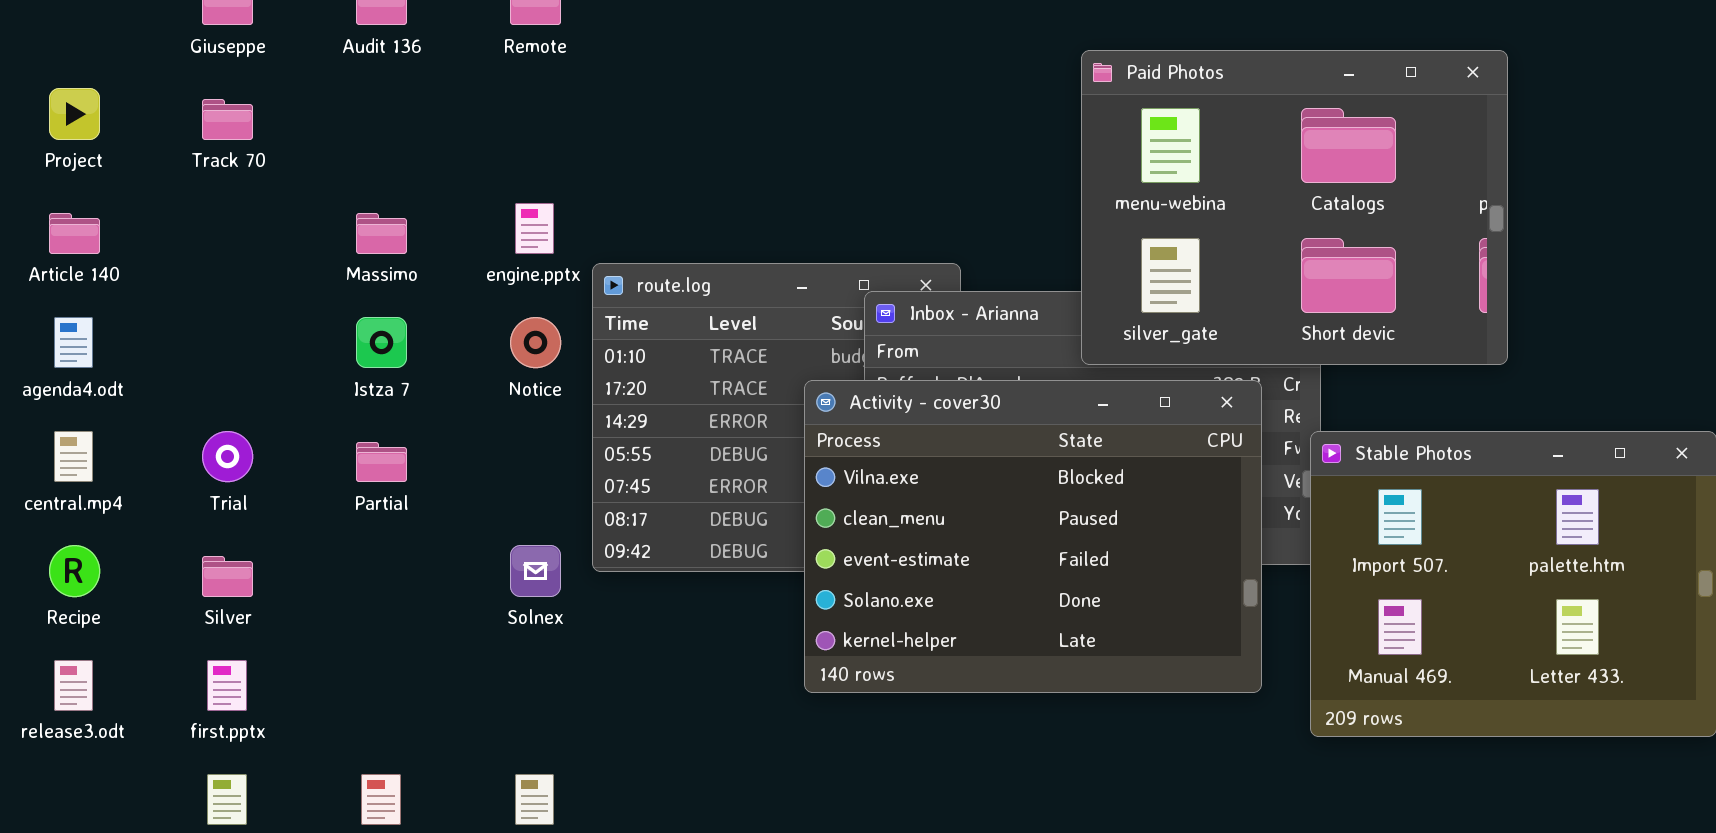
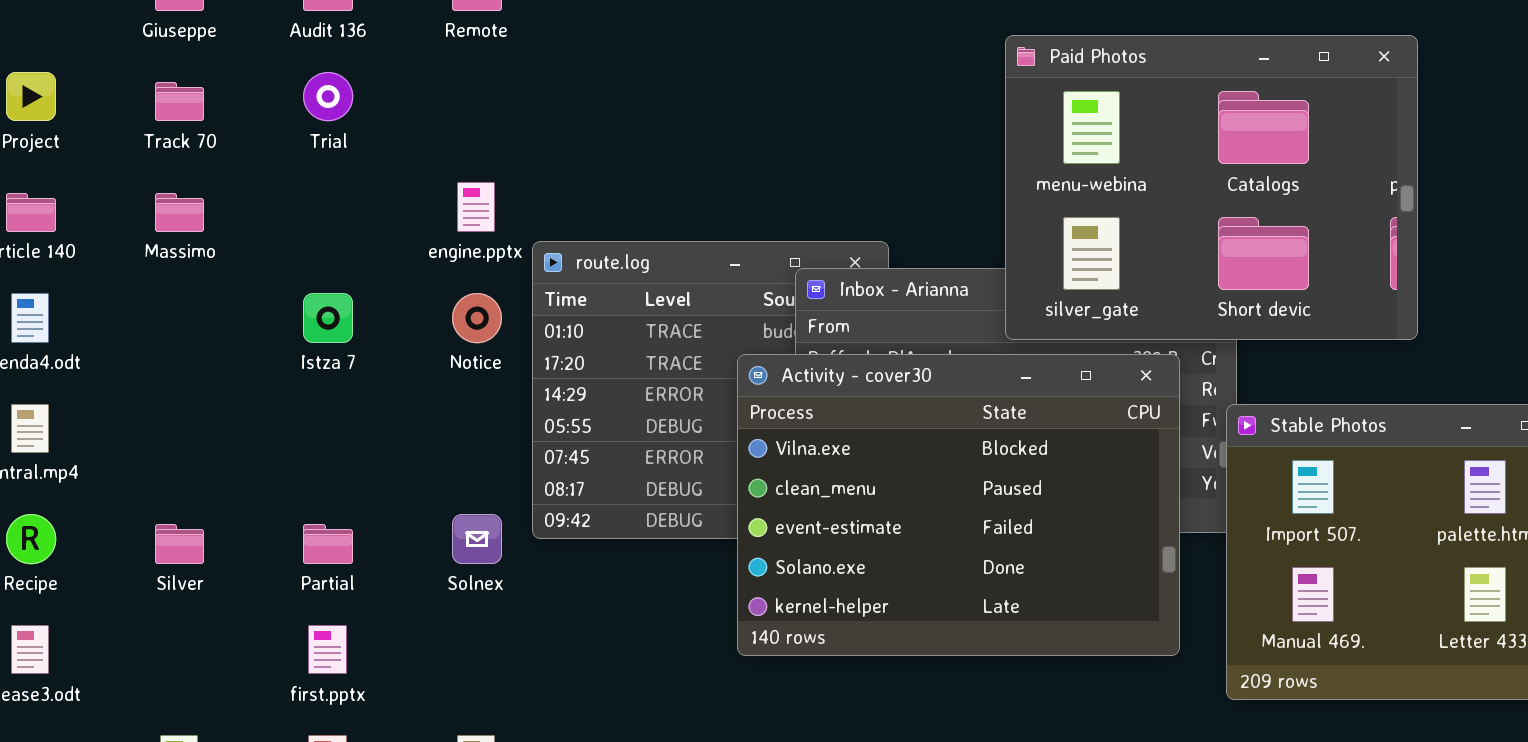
Massimo: [356,213,407,254] -> [155,193,204,232], moved
Trial: [202,431,253,482] -> [303,72,353,121], moved
Partial: [356,442,407,482] -> [303,524,353,564], moved
first.pptx: [207,660,247,711] -> [308,625,347,674], moved

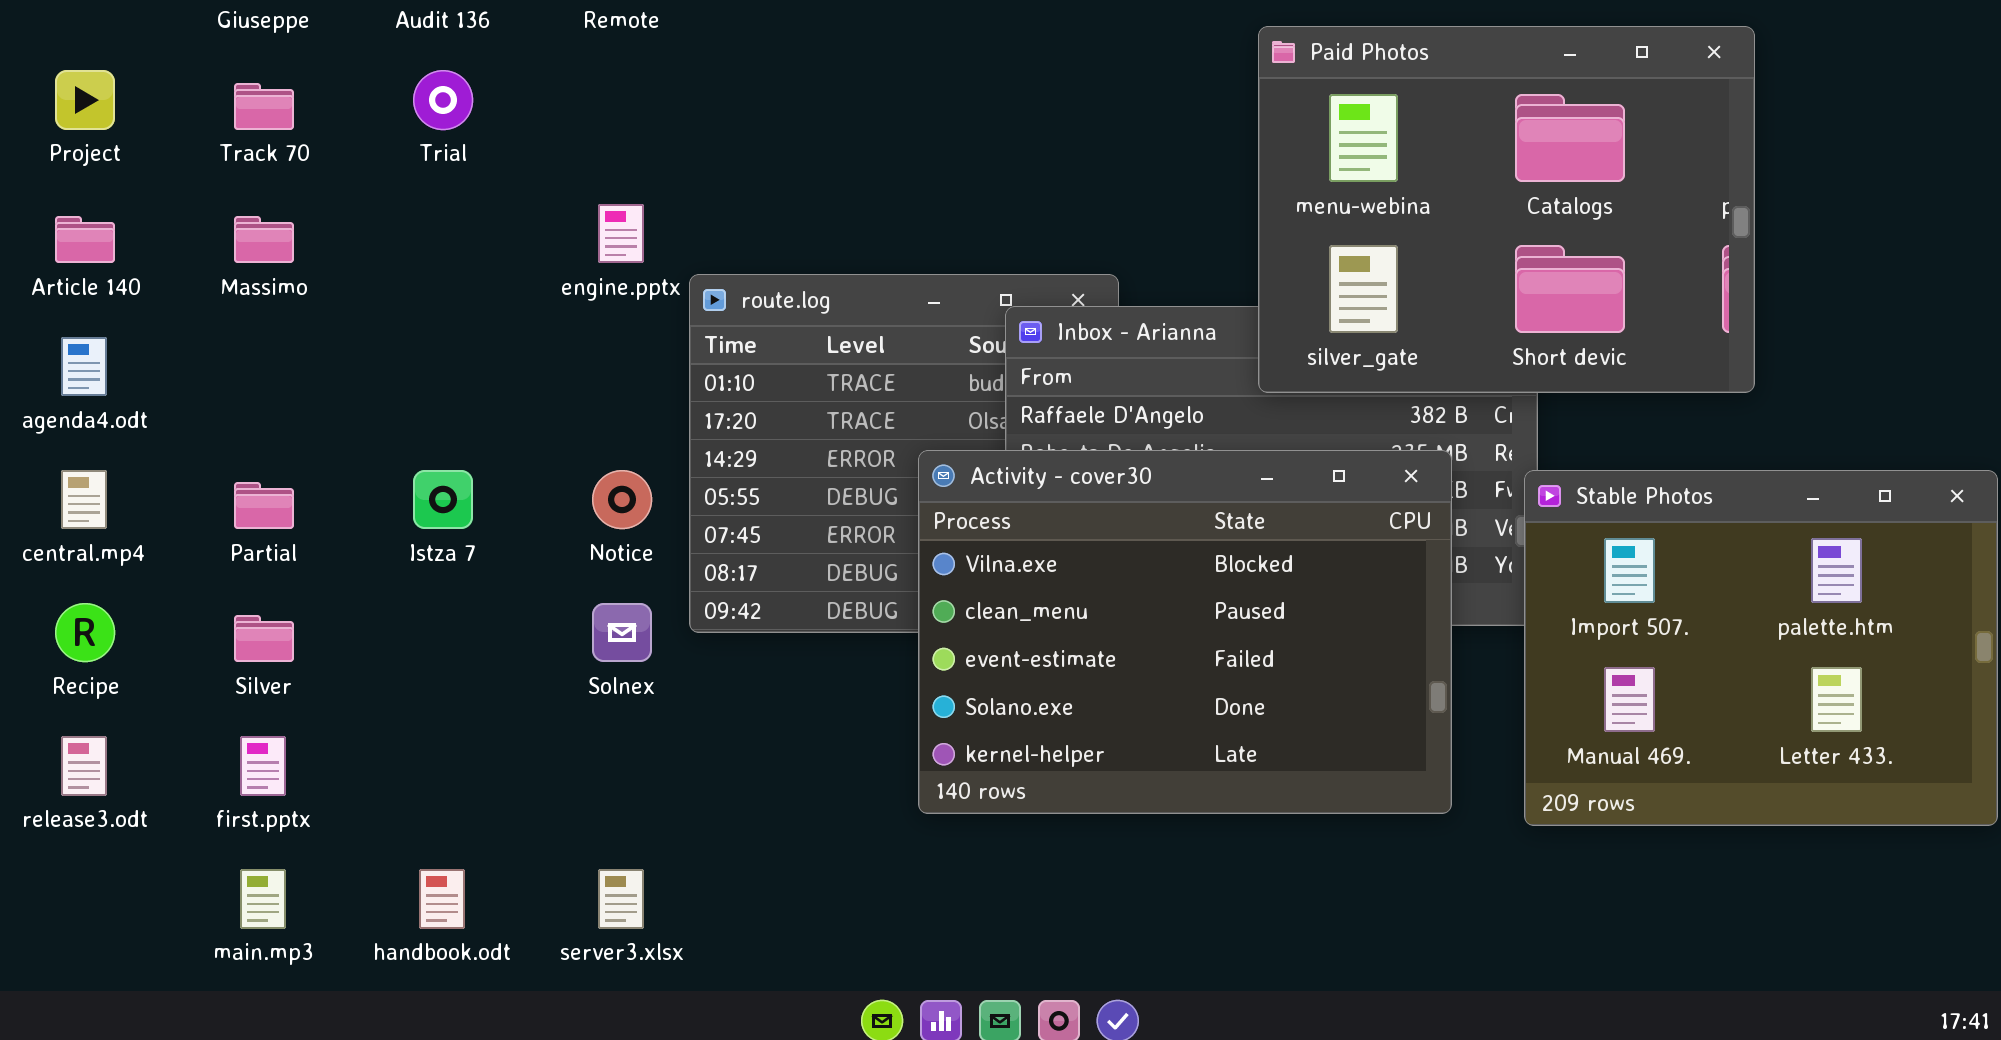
Istza 7: [303,293,353,343] -> [413,470,473,529], moved
Notice: [452,293,502,343] -> [592,470,652,529], moved
Activity - cover30: [737,354,1180,656] -> [918,450,1452,814], moved
Partial: [303,524,353,564] -> [234,482,294,529], moved
first.pptx: [308,625,347,674] -> [240,736,286,796], moved

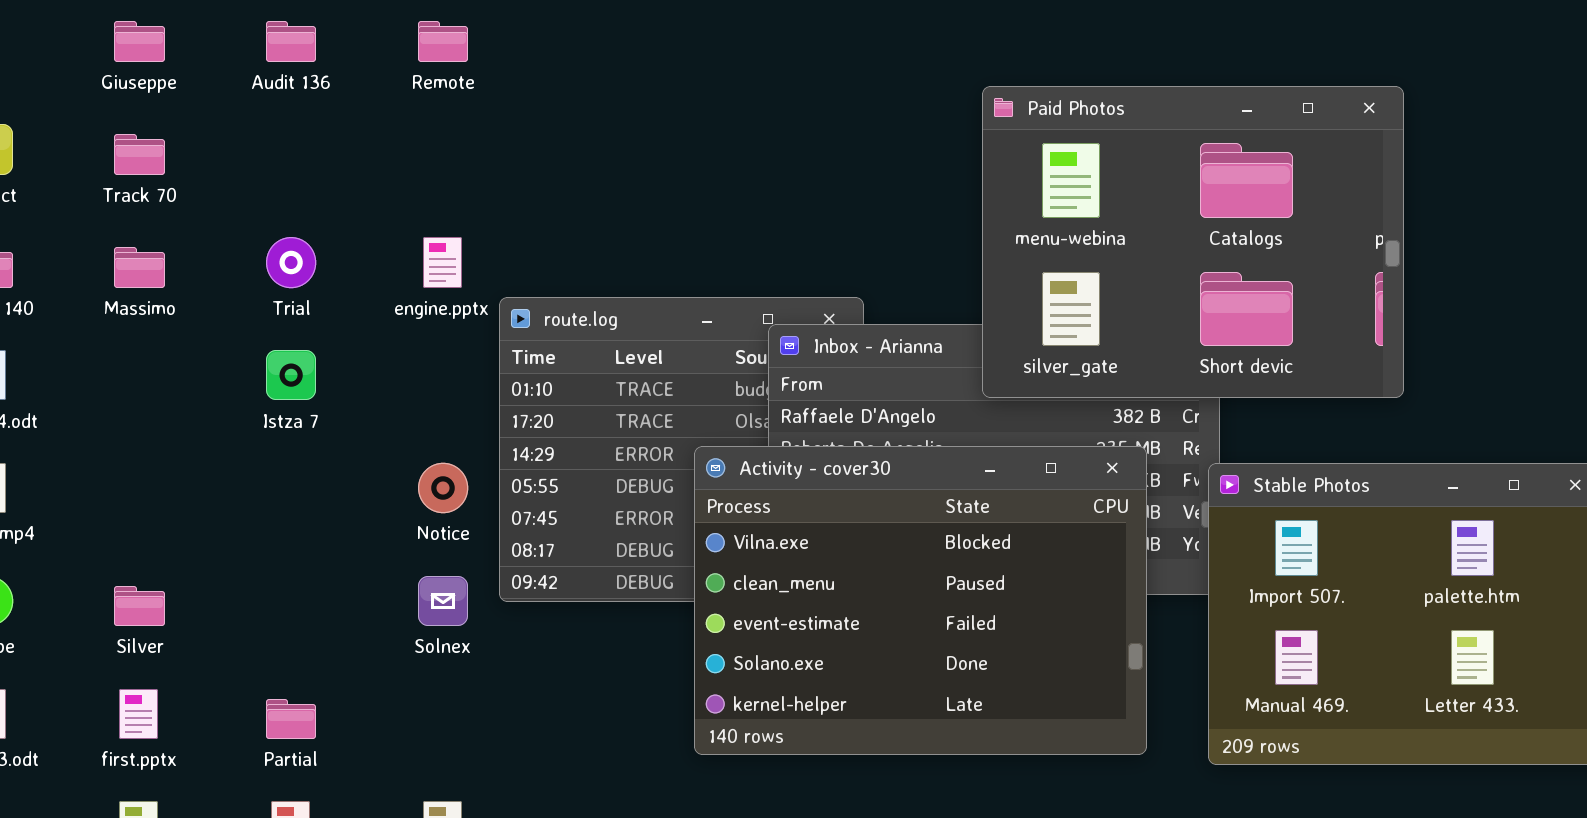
Trial: [413,70,473,130] -> [266,237,316,288], moved
Istza 7: [413,470,473,529] -> [266,350,316,400], moved
Partial: [234,482,294,529] -> [266,699,316,739], moved

